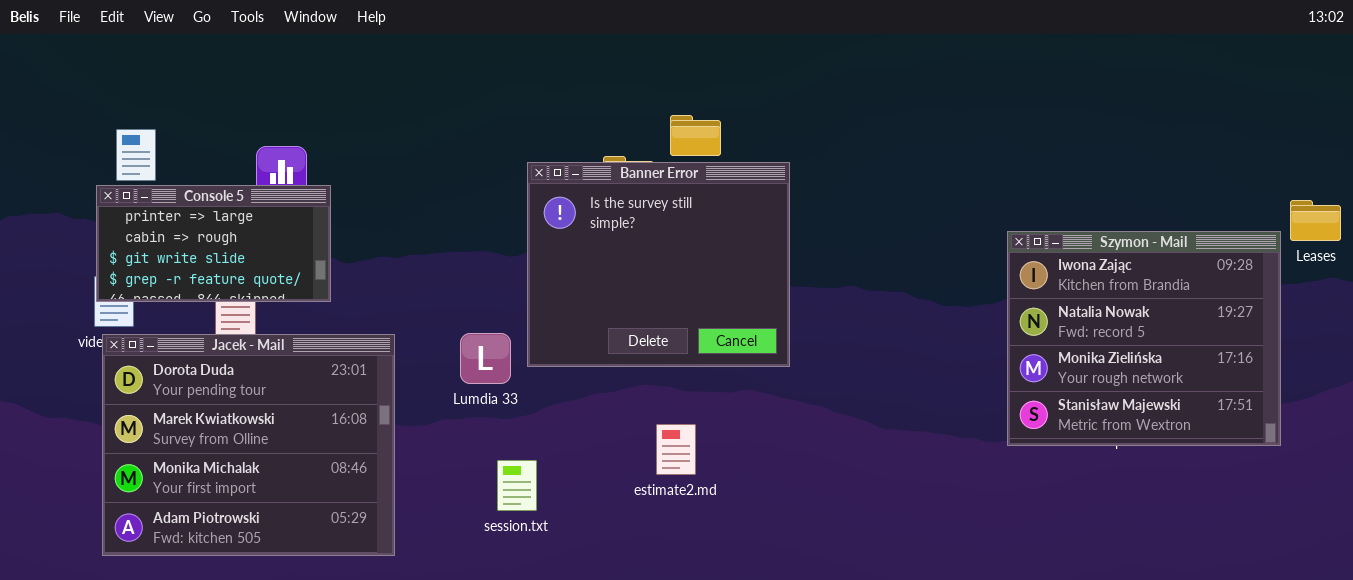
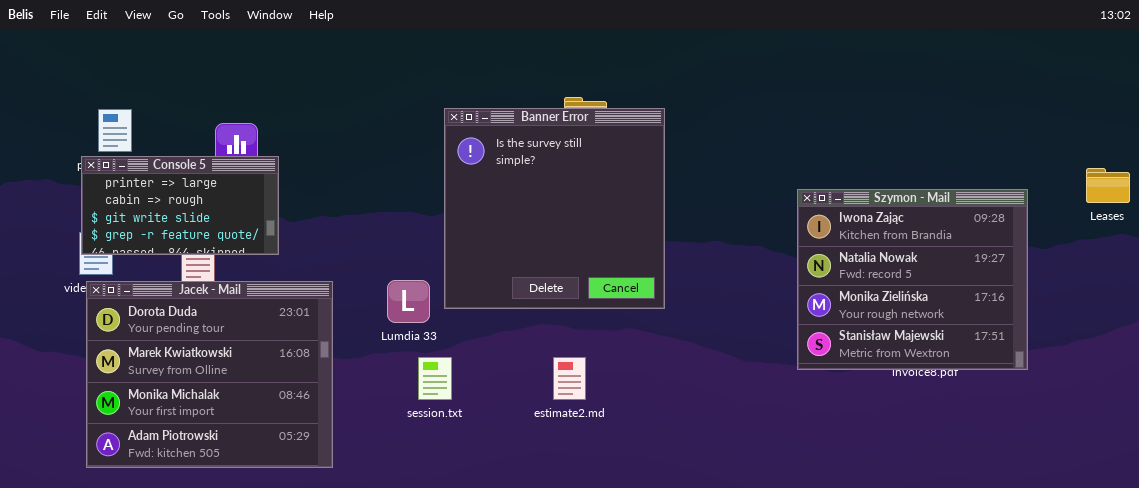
Banner Error: [527,162,790,367] -> [444,108,665,309], resized
Szymon - Mail: [1007,231,1281,446] -> [797,189,1028,370], moved
session.txt: [497,460,537,511] -> [418,357,452,400], moved

